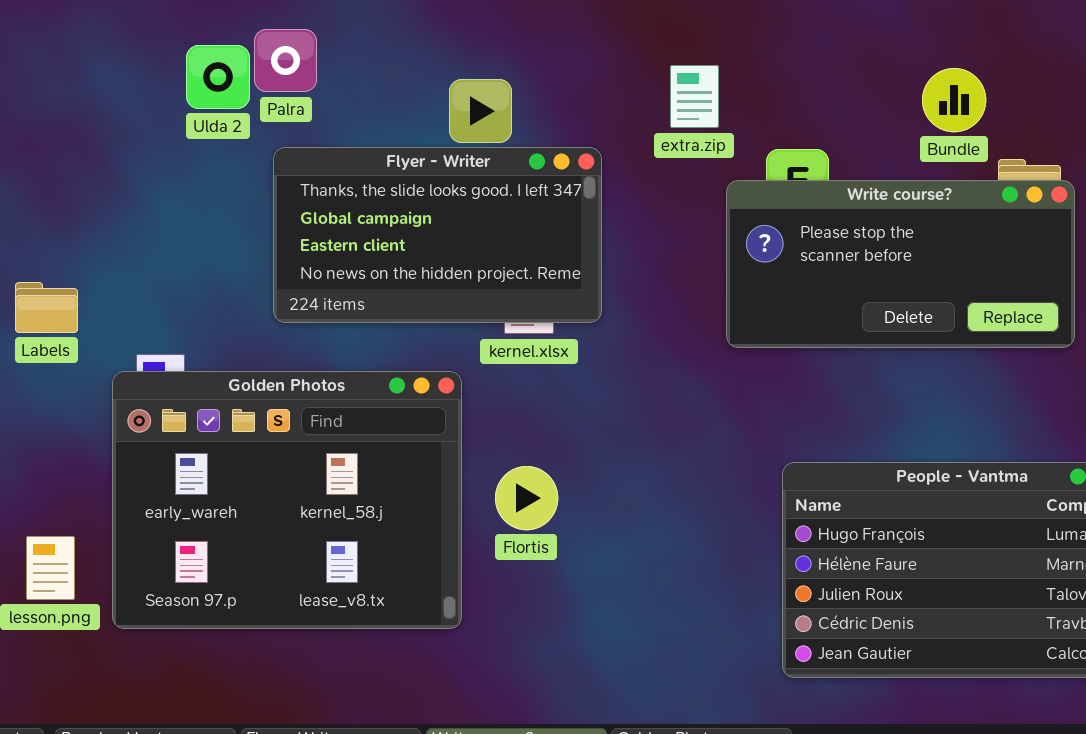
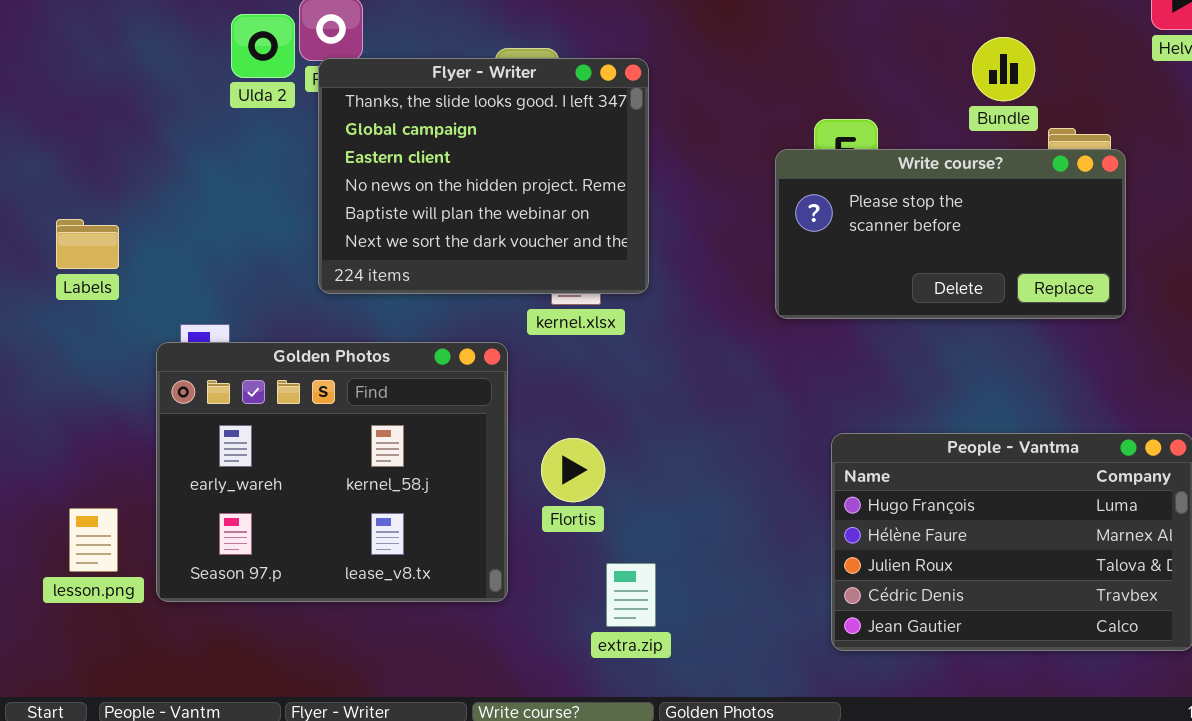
extra.zip: [670,65,719,128] -> [606,563,656,627], moved
Flyer - Writer: [273,147,602,323] -> [318,58,649,294], resized
Labels: [15,282,78,333] -> [56,219,119,269], moved

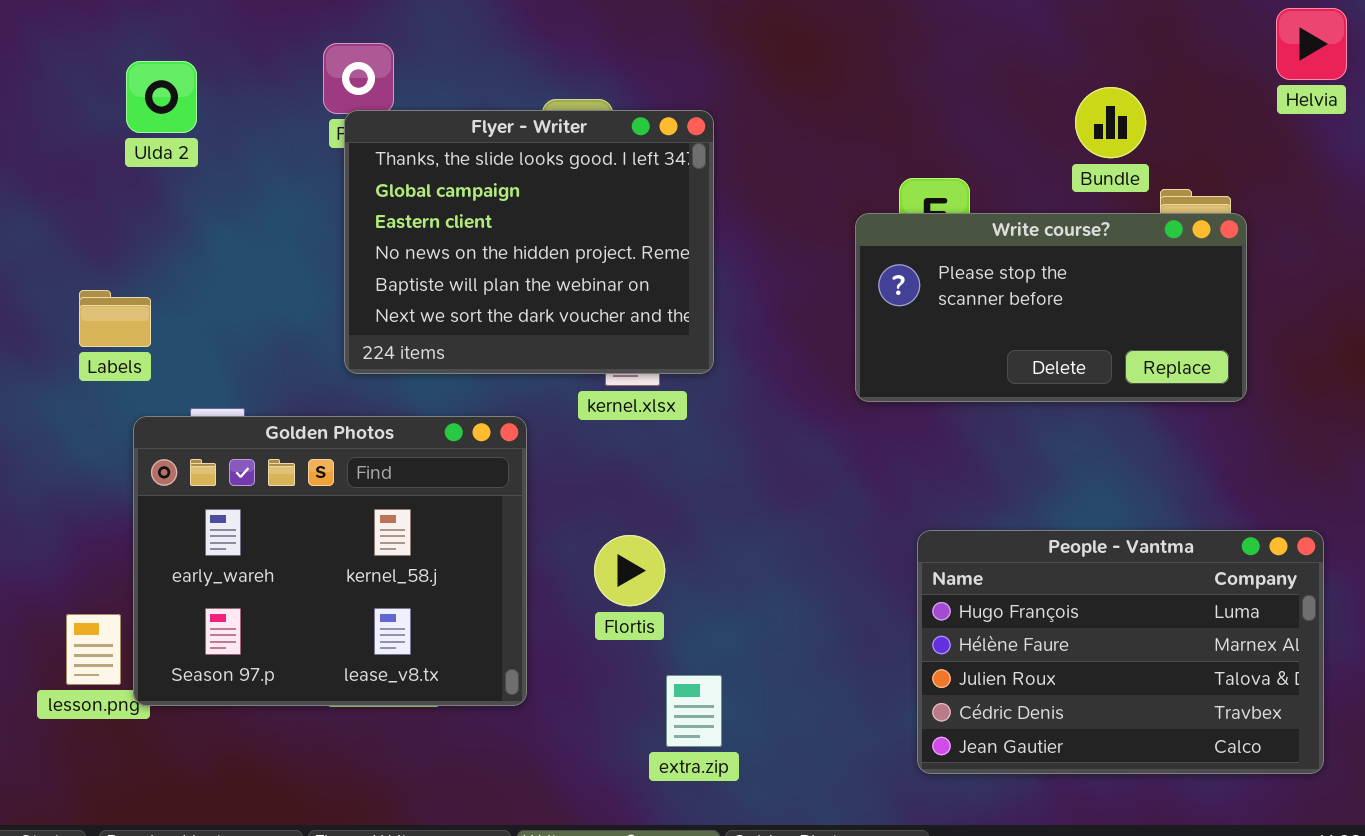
Ulda 2: [231,14,295,78] -> [126,61,197,133], moved
Labels: [56,219,119,269] -> [79,290,151,347], moved
Golden Photos: [156,342,508,602] -> [133,416,527,706], moved

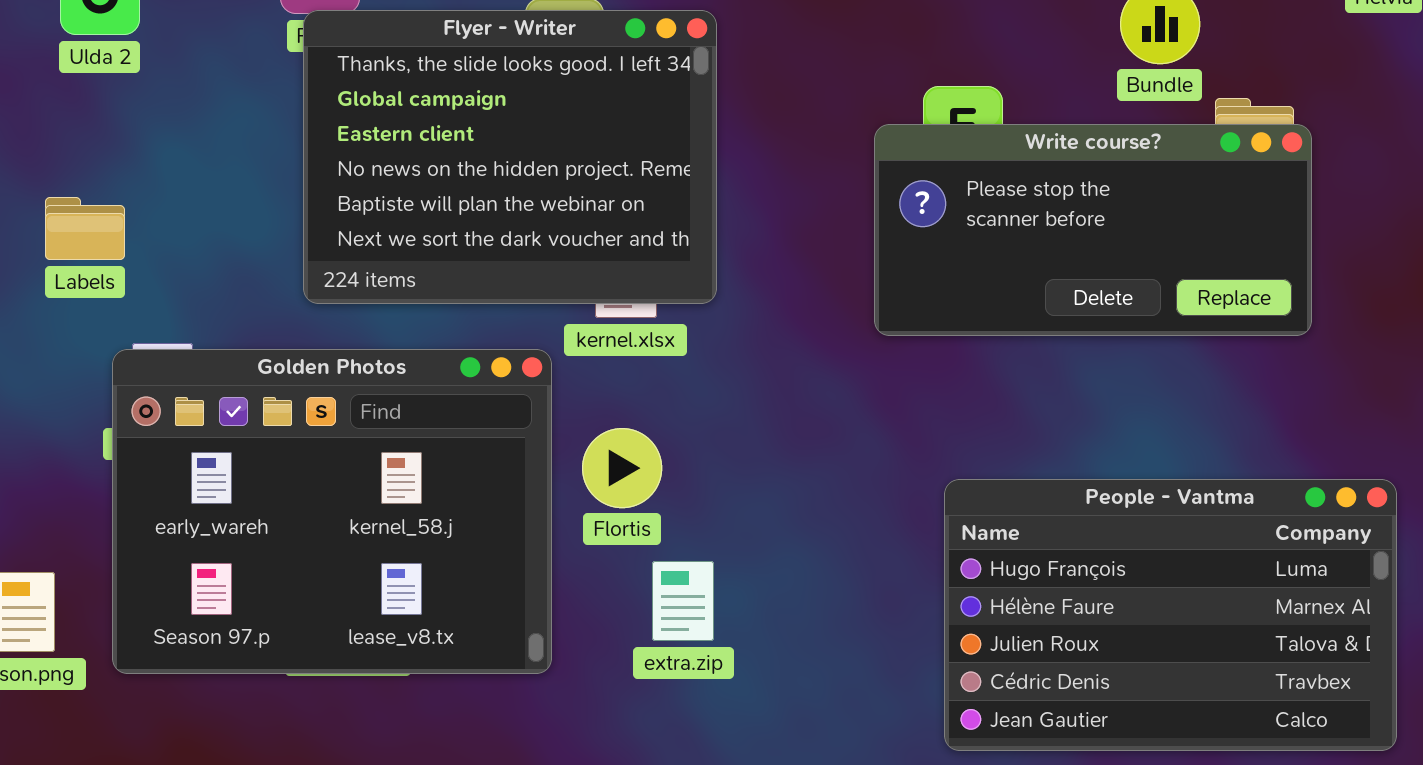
Labels: [79,290,151,347] -> [45,197,125,260], moved
Golden Photos: [133,416,527,706] -> [112,349,552,674], moved
Flortis: [594,535,665,606] -> [582,428,662,508], moved
extra.zip: [666,675,722,747] -> [652,561,714,641], moved

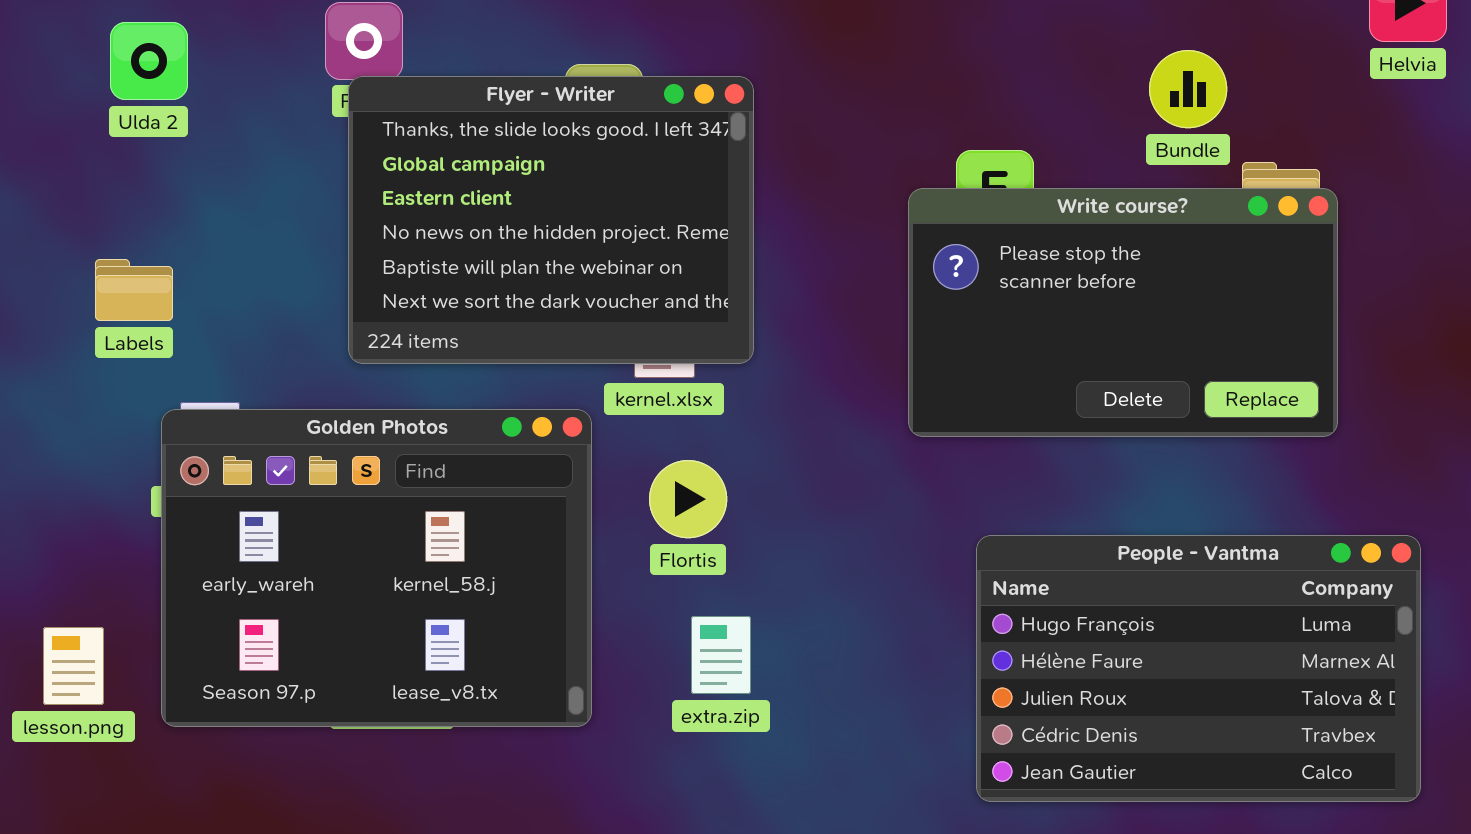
Write course?: [874,124,1312,336] -> [908,188,1338,437], resized
Flortis: [582,428,662,508] -> [649,460,727,538], moved

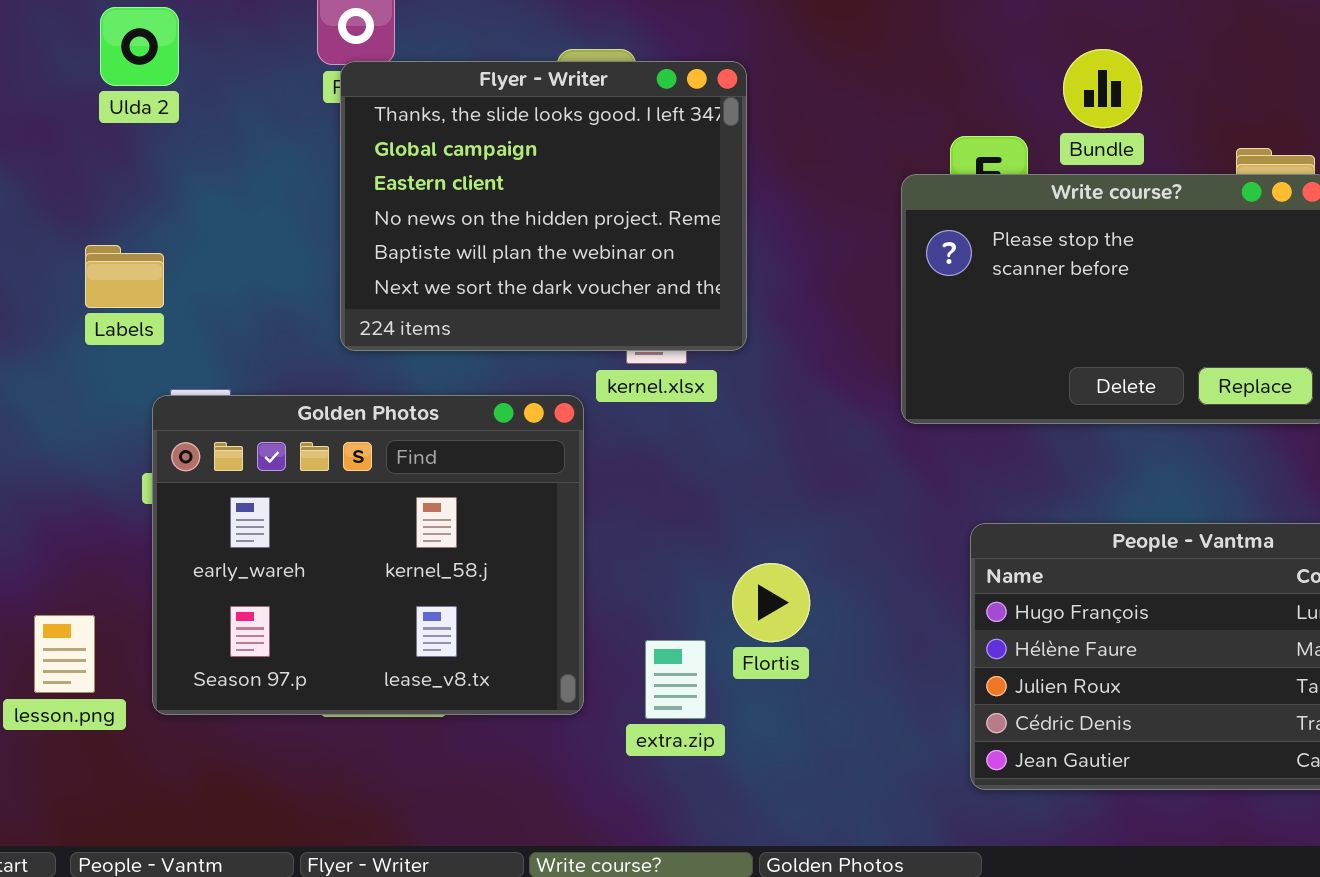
Bundle: [1149,50,1227,128] -> [1063,49,1142,128], moved
Flortis: [649,460,727,538] -> [732,563,810,642], moved
extra.zip: [691,616,751,694] -> [645,640,706,719], moved

